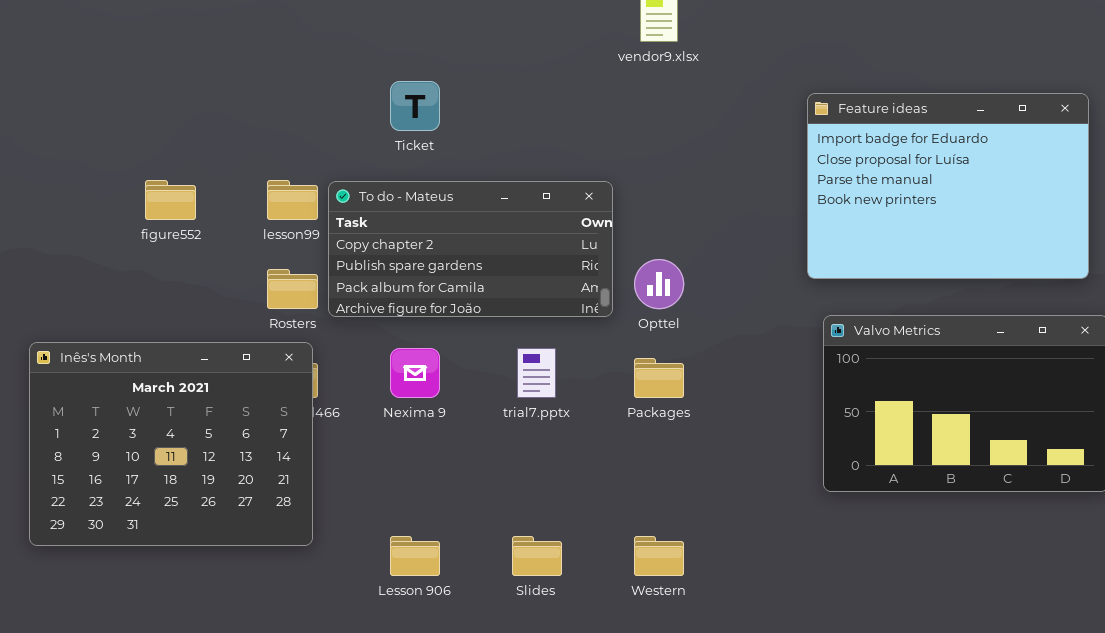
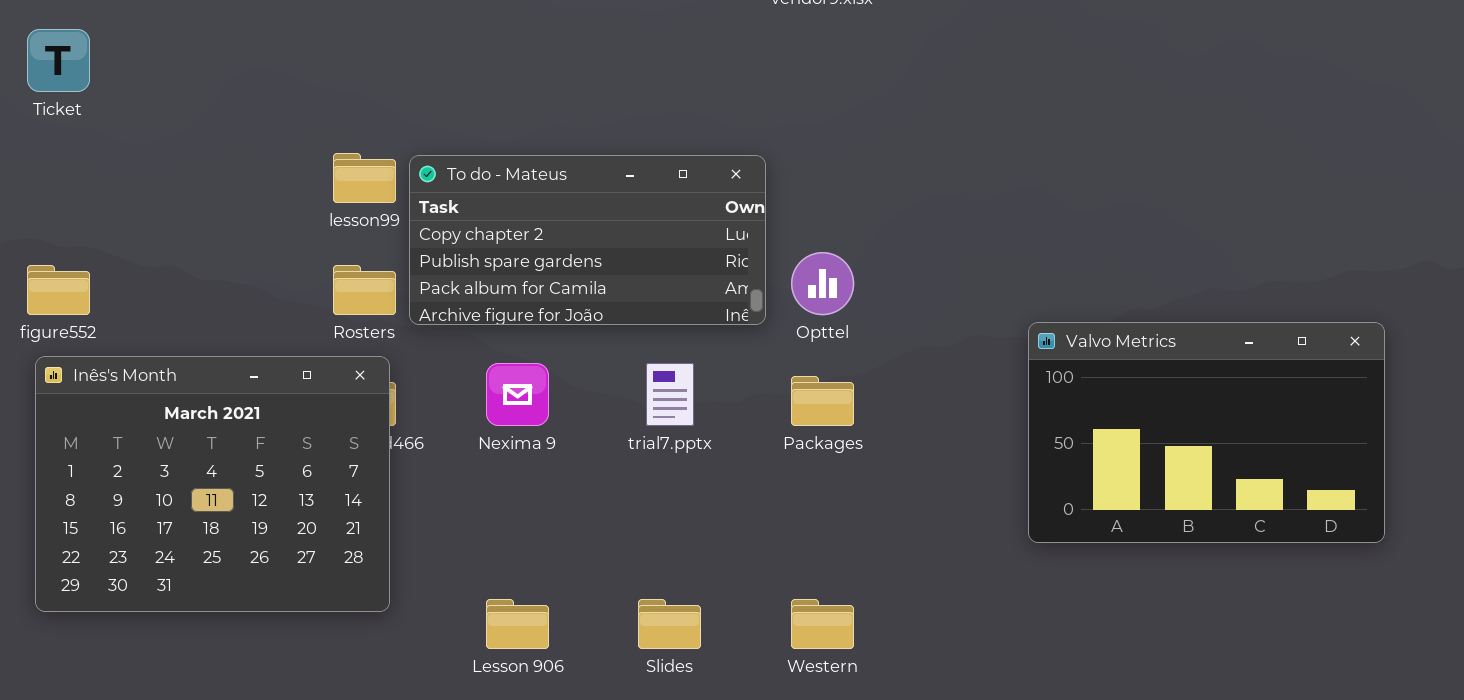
Ticket: [390,81,440,131] -> [27,29,90,92], moved
Feature ideas: [807,93,1089,279] -> none, closed
figure552: [145,180,196,220] -> [27,265,90,315], moved

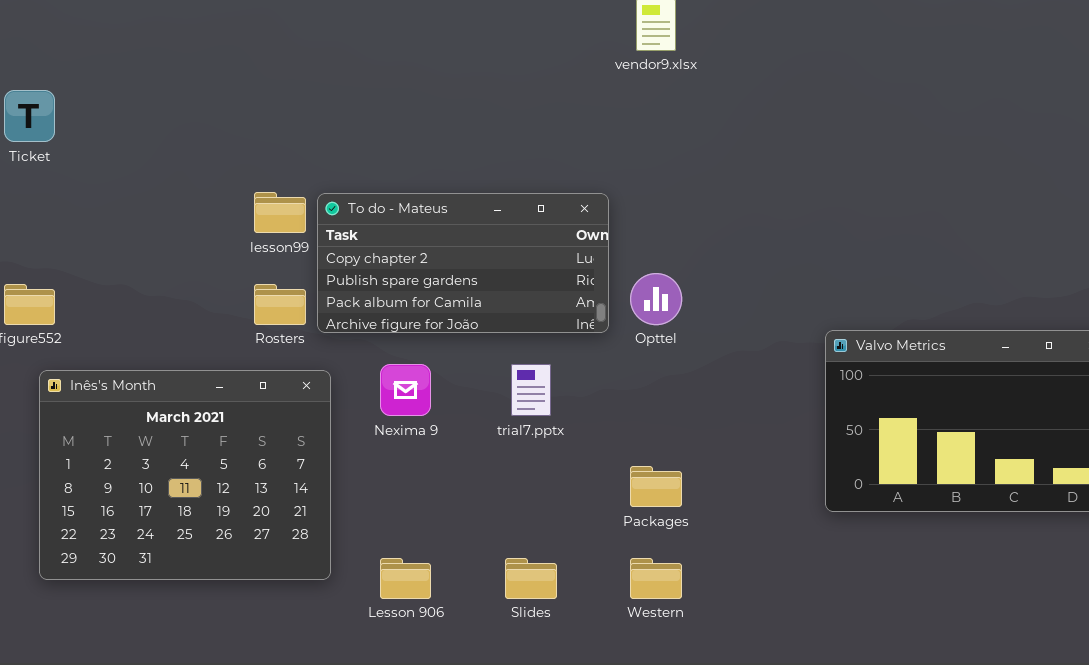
Inês's Month: [35,356,390,612] -> [39,370,331,580], moved
Packages: [791,376,854,426] -> [630,466,682,507], moved

